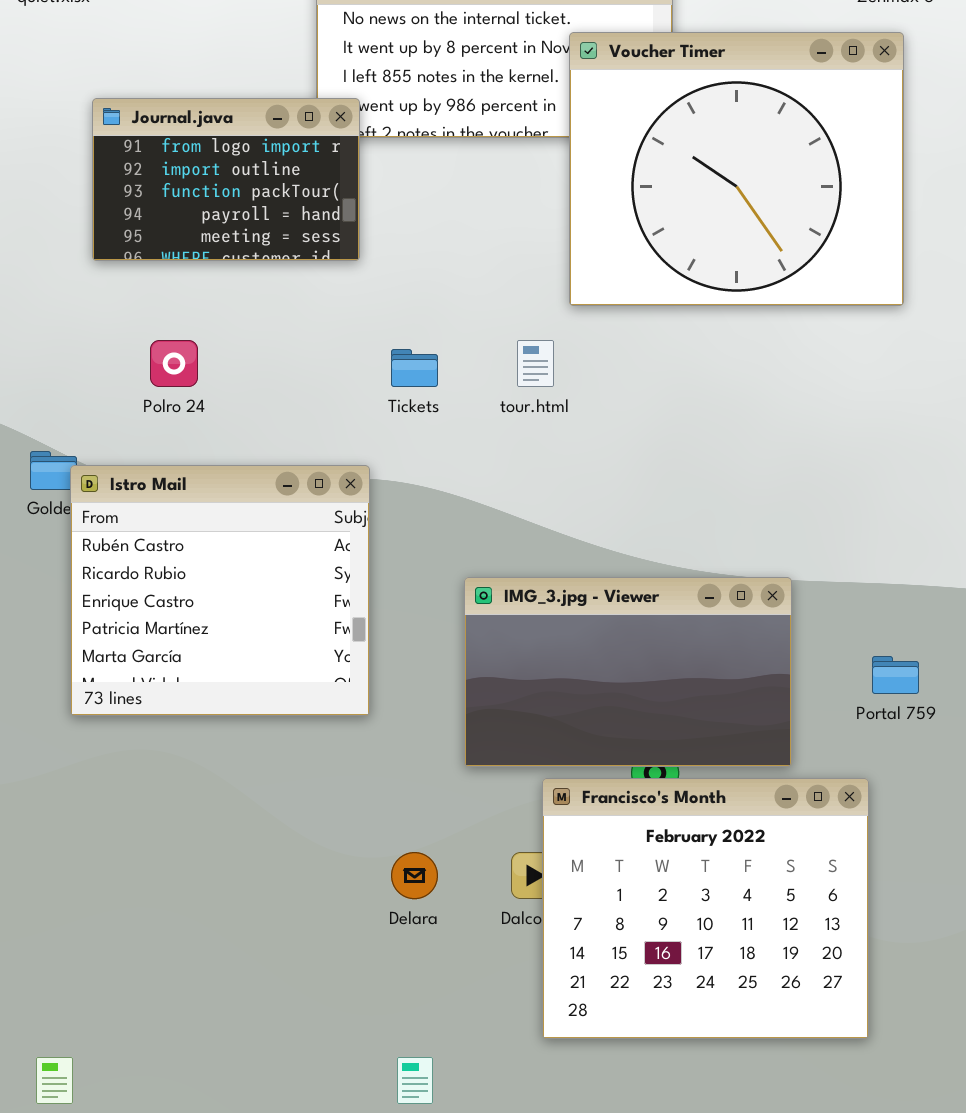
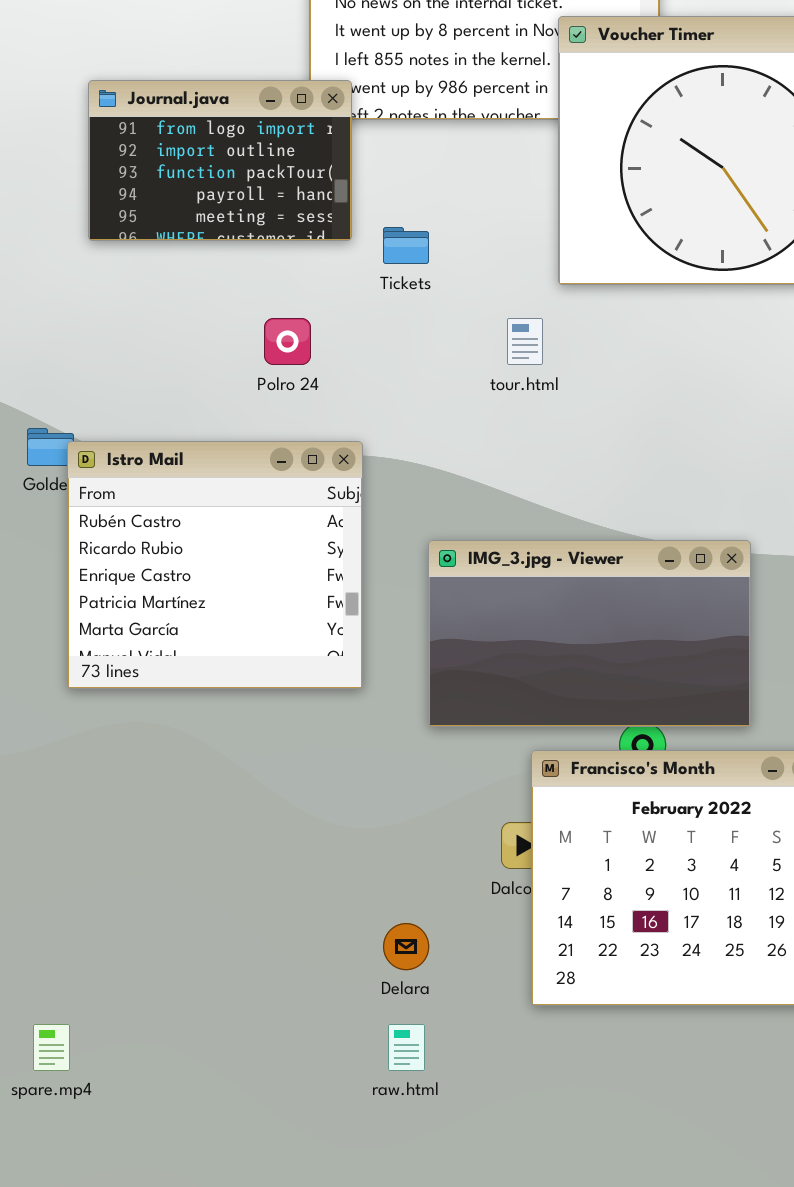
Polro 24: [150,340,198,387] -> [264,318,311,365], moved
Tickets: [391,349,438,387] -> [383,227,429,264], moved
IMG_3.jpg - Viewer: [464,577,792,767] -> [428,540,751,727], moved
Delara: [391,852,438,899] -> [383,923,429,970], moved

